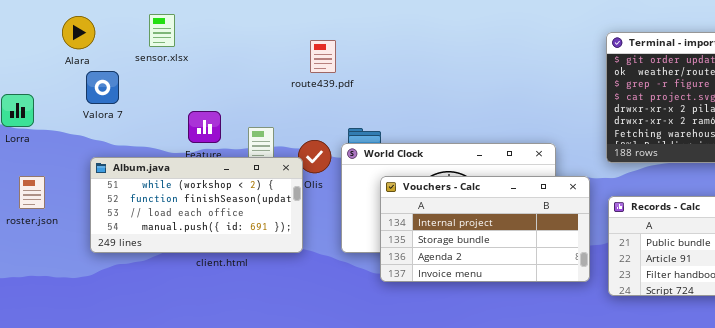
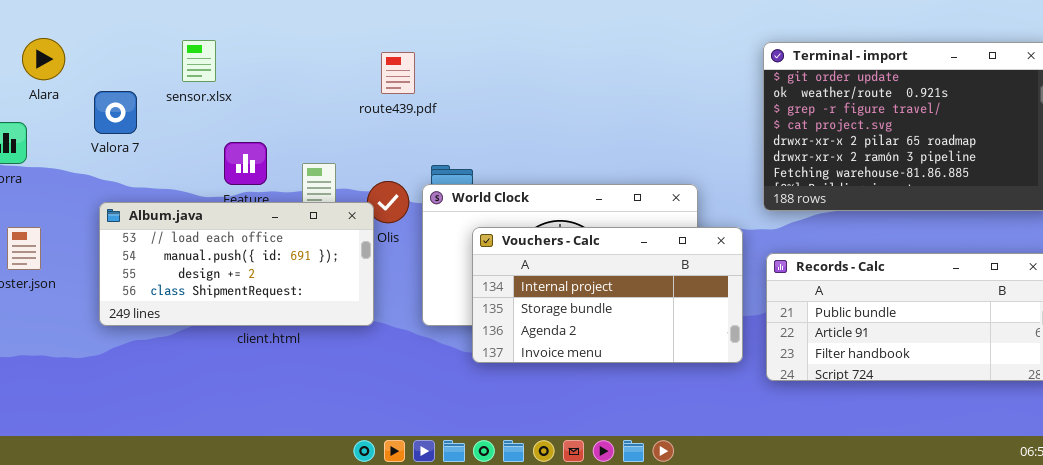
sensor.xlsx: [149,14,175,47] -> [182,40,216,82], moved
Alara: [62,16,95,49] -> [22,38,65,80], moved
Album.java: [90,157,303,253] -> [99,202,374,326], scrolled down 2 rows

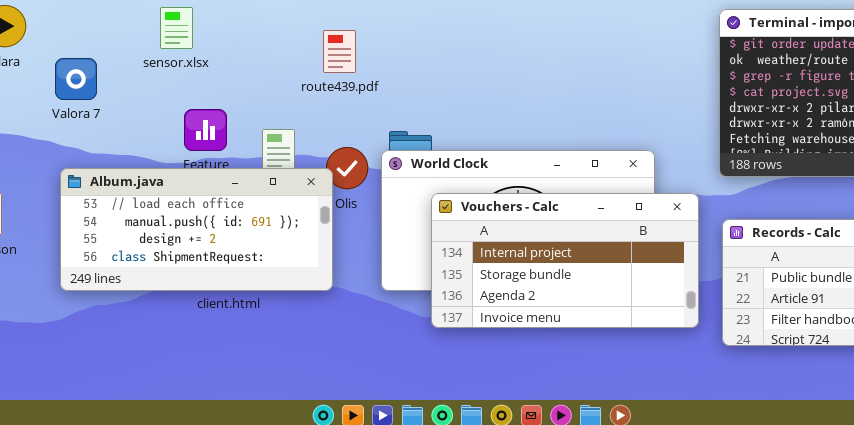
sensor.xlsx: [182,40,216,82] -> [160,7,193,49], moved
route439.pdf: [381,52,415,94] -> [323,30,356,73], moved

